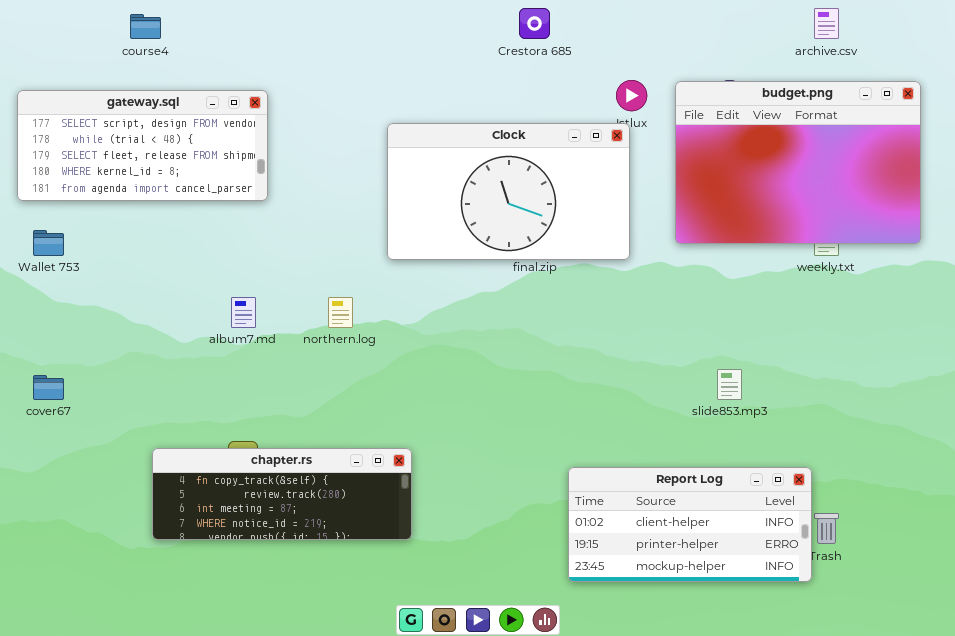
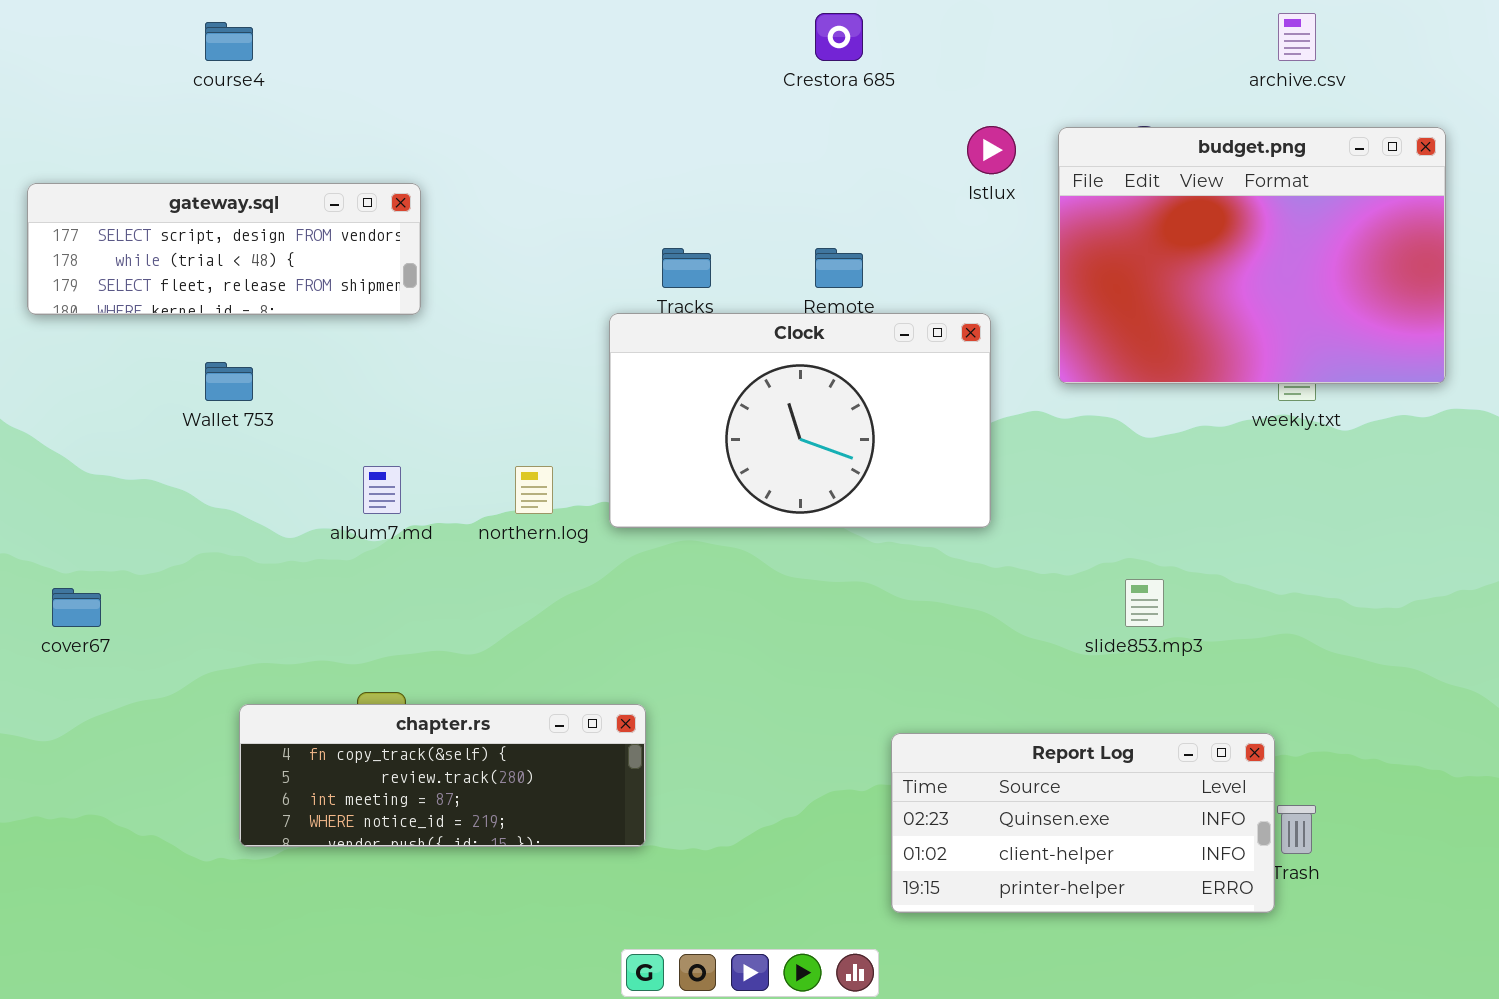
gateway.sql: [17,90,268,201] -> [27,183,421,315], resized
Clock: [387,123,630,260] -> [609,313,991,528], moved
Wallet 753: [33,230,64,256] -> [205,362,253,401], moved
Report Log: [568,467,812,582] -> [891,733,1275,913], scrolled up 1 row

